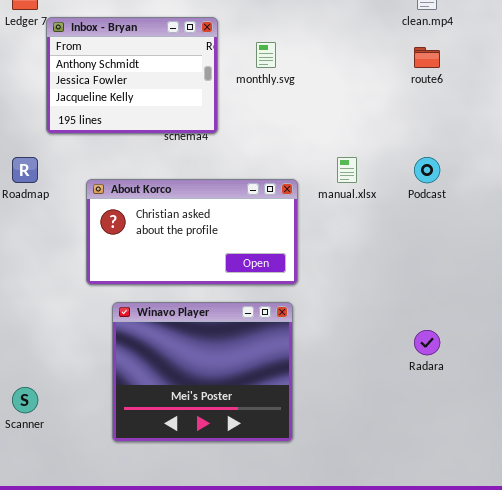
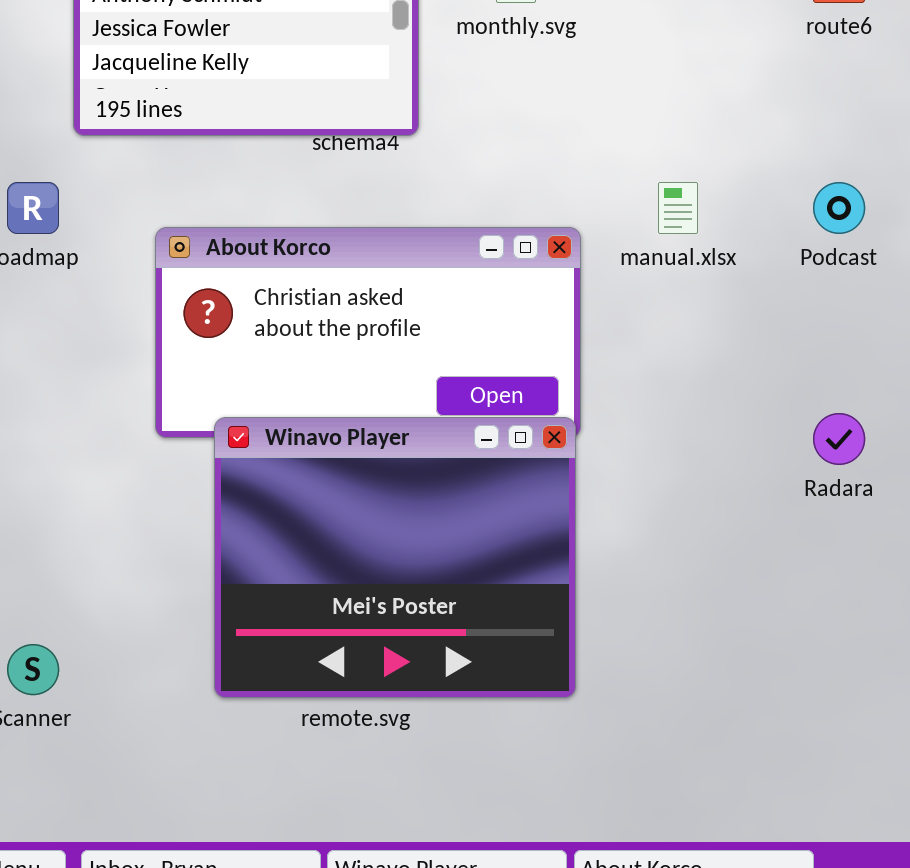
Winavo Player: [112,302,293,442] -> [214,417,576,698], moved
Radara: [414,330,440,355] -> [813,413,865,465], moved

